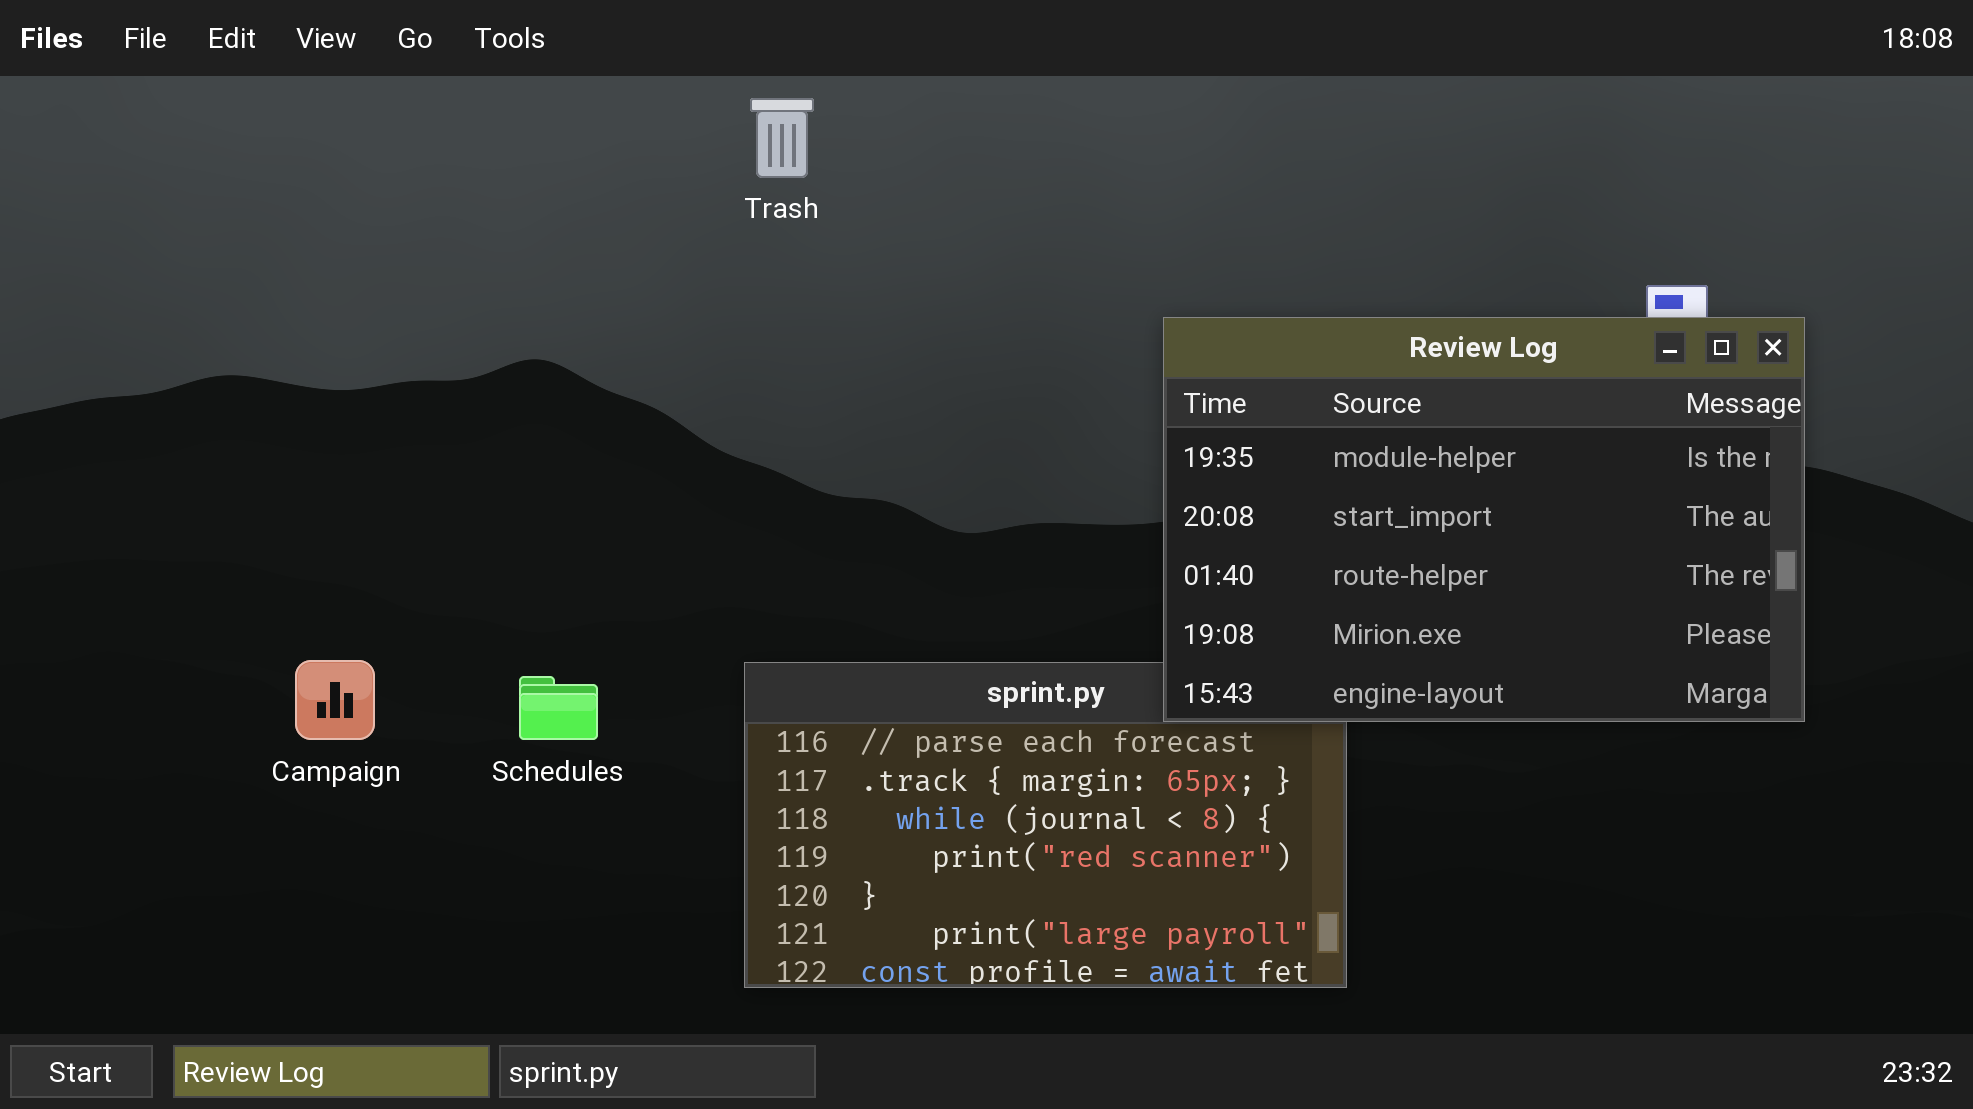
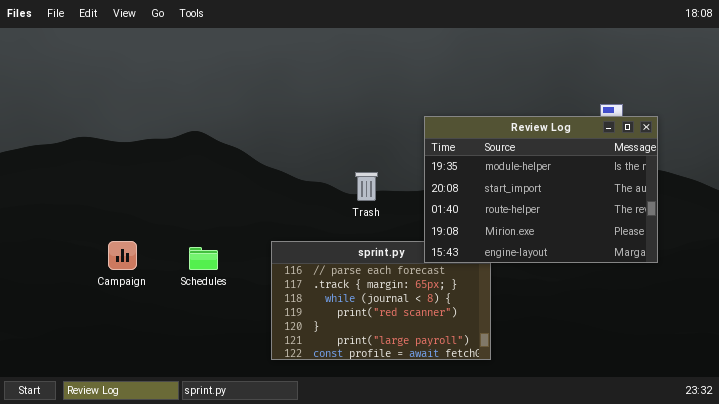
Trash: [750,98,814,178] -> [355,172,378,201], moved

